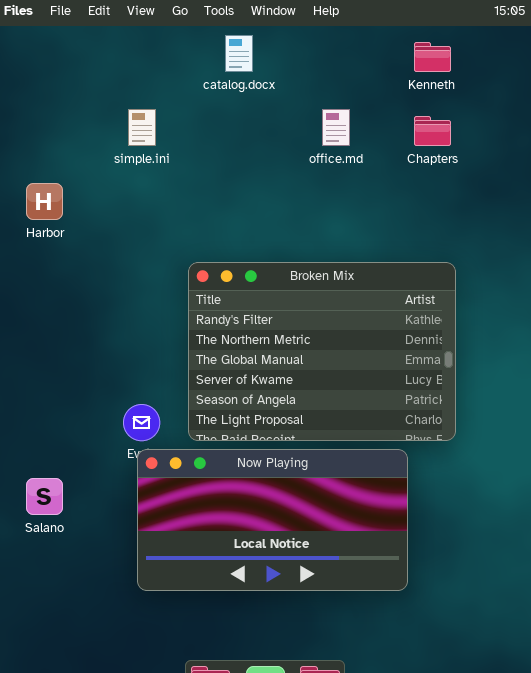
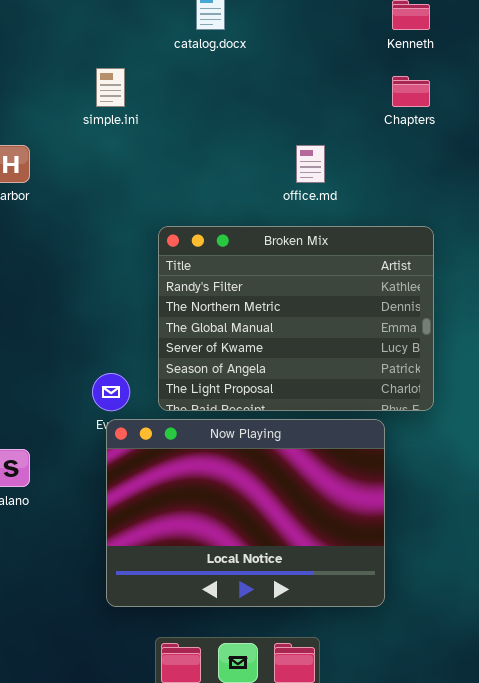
office.md: [322,109,350,146] -> [296,145,325,183], moved
Now Playing: [137,449,408,591] -> [106,419,385,607], resized

